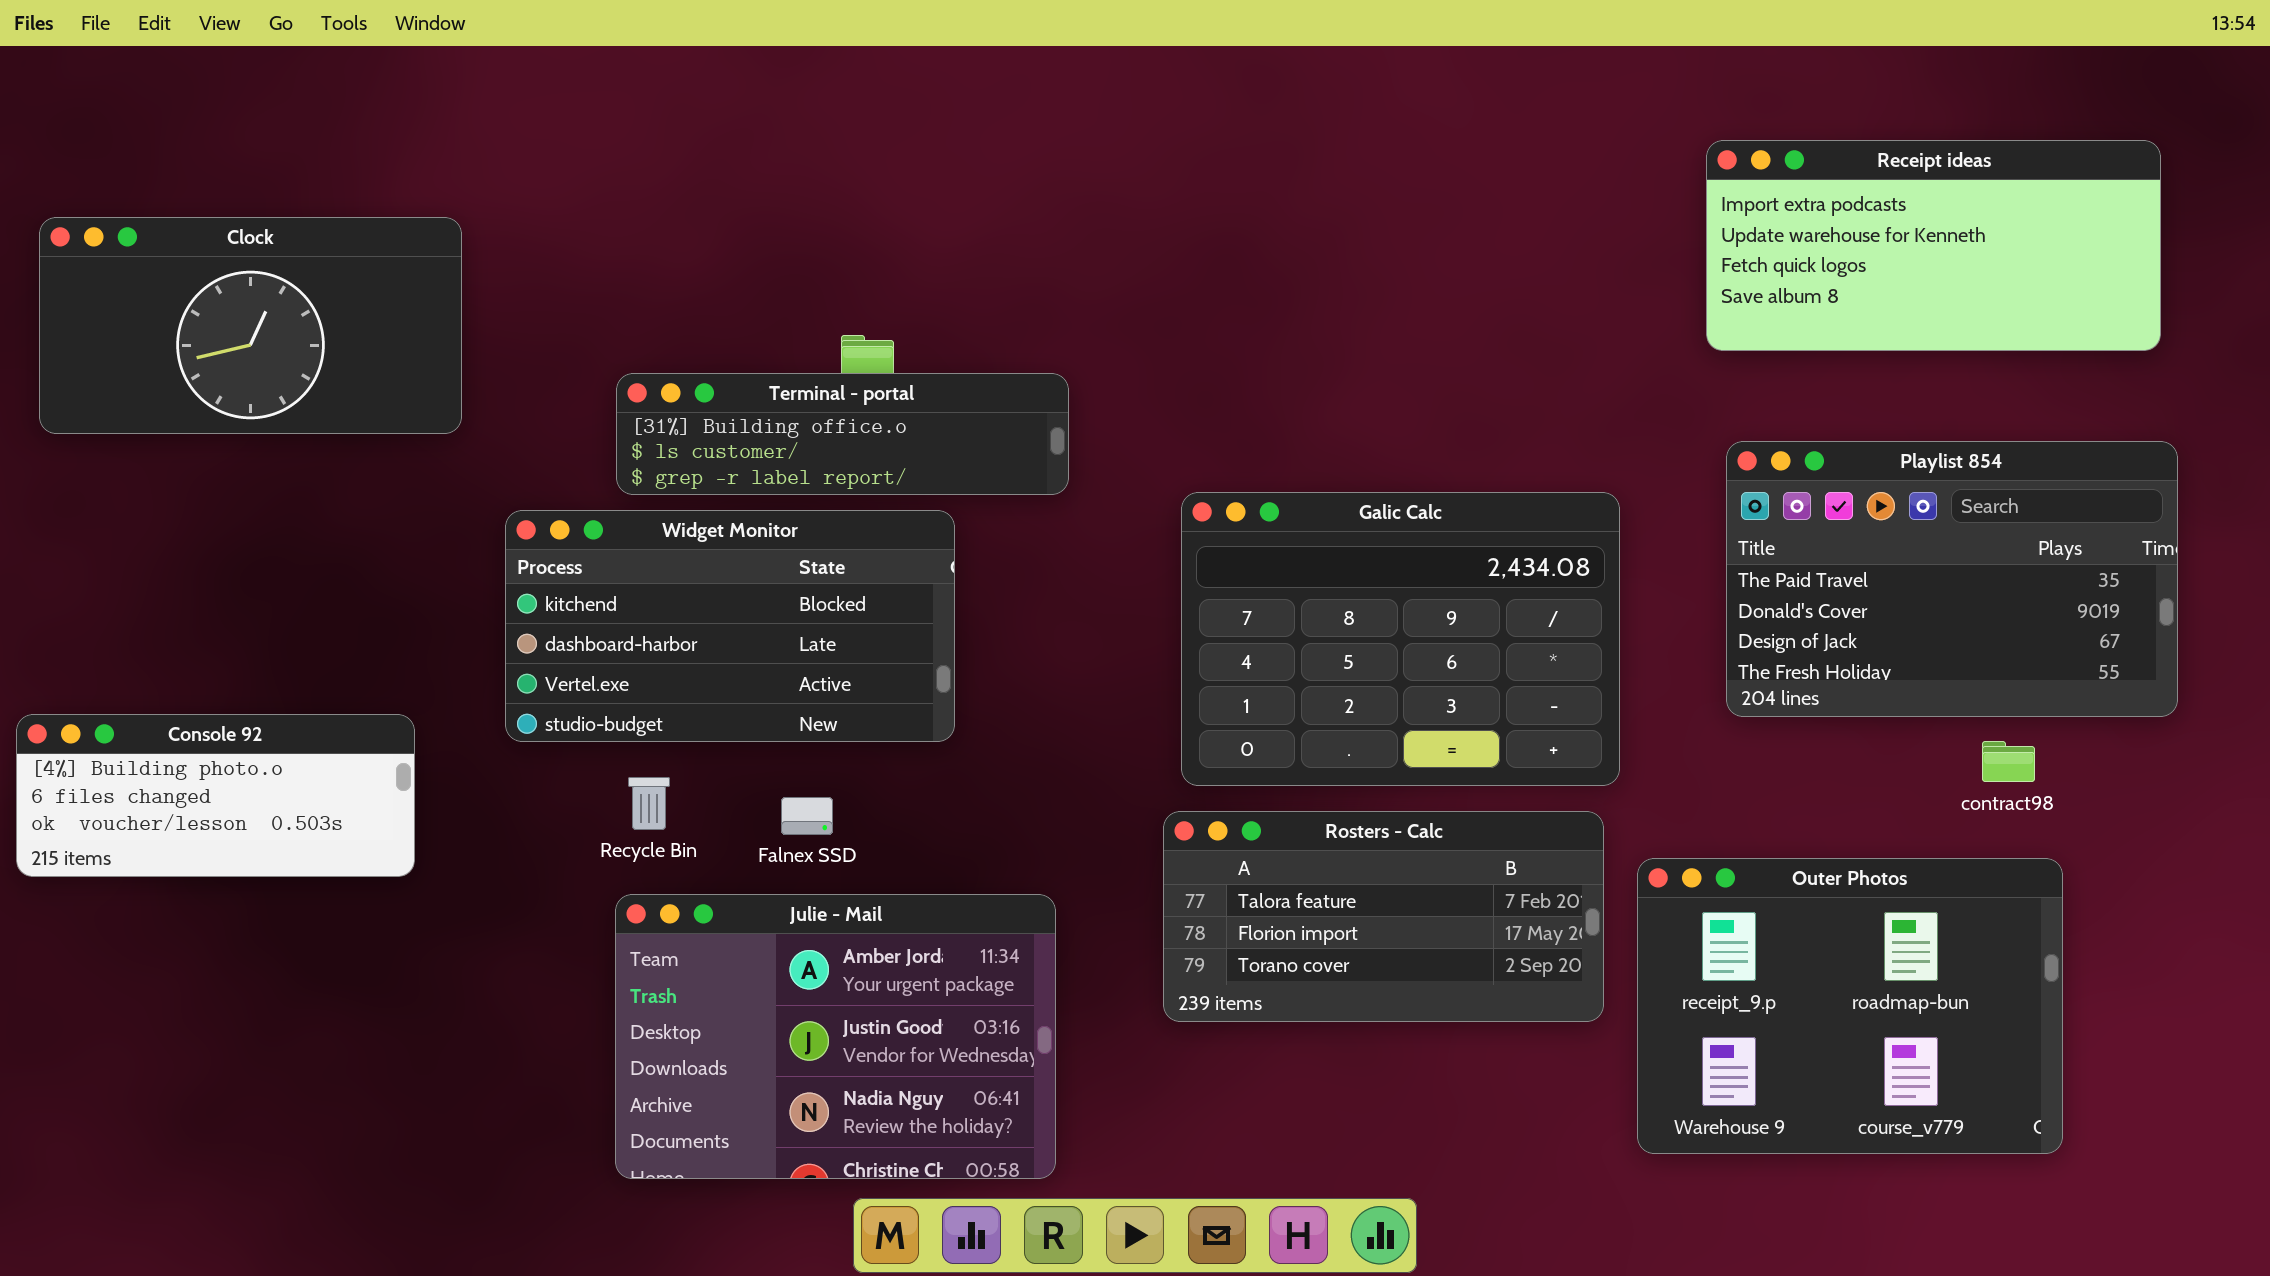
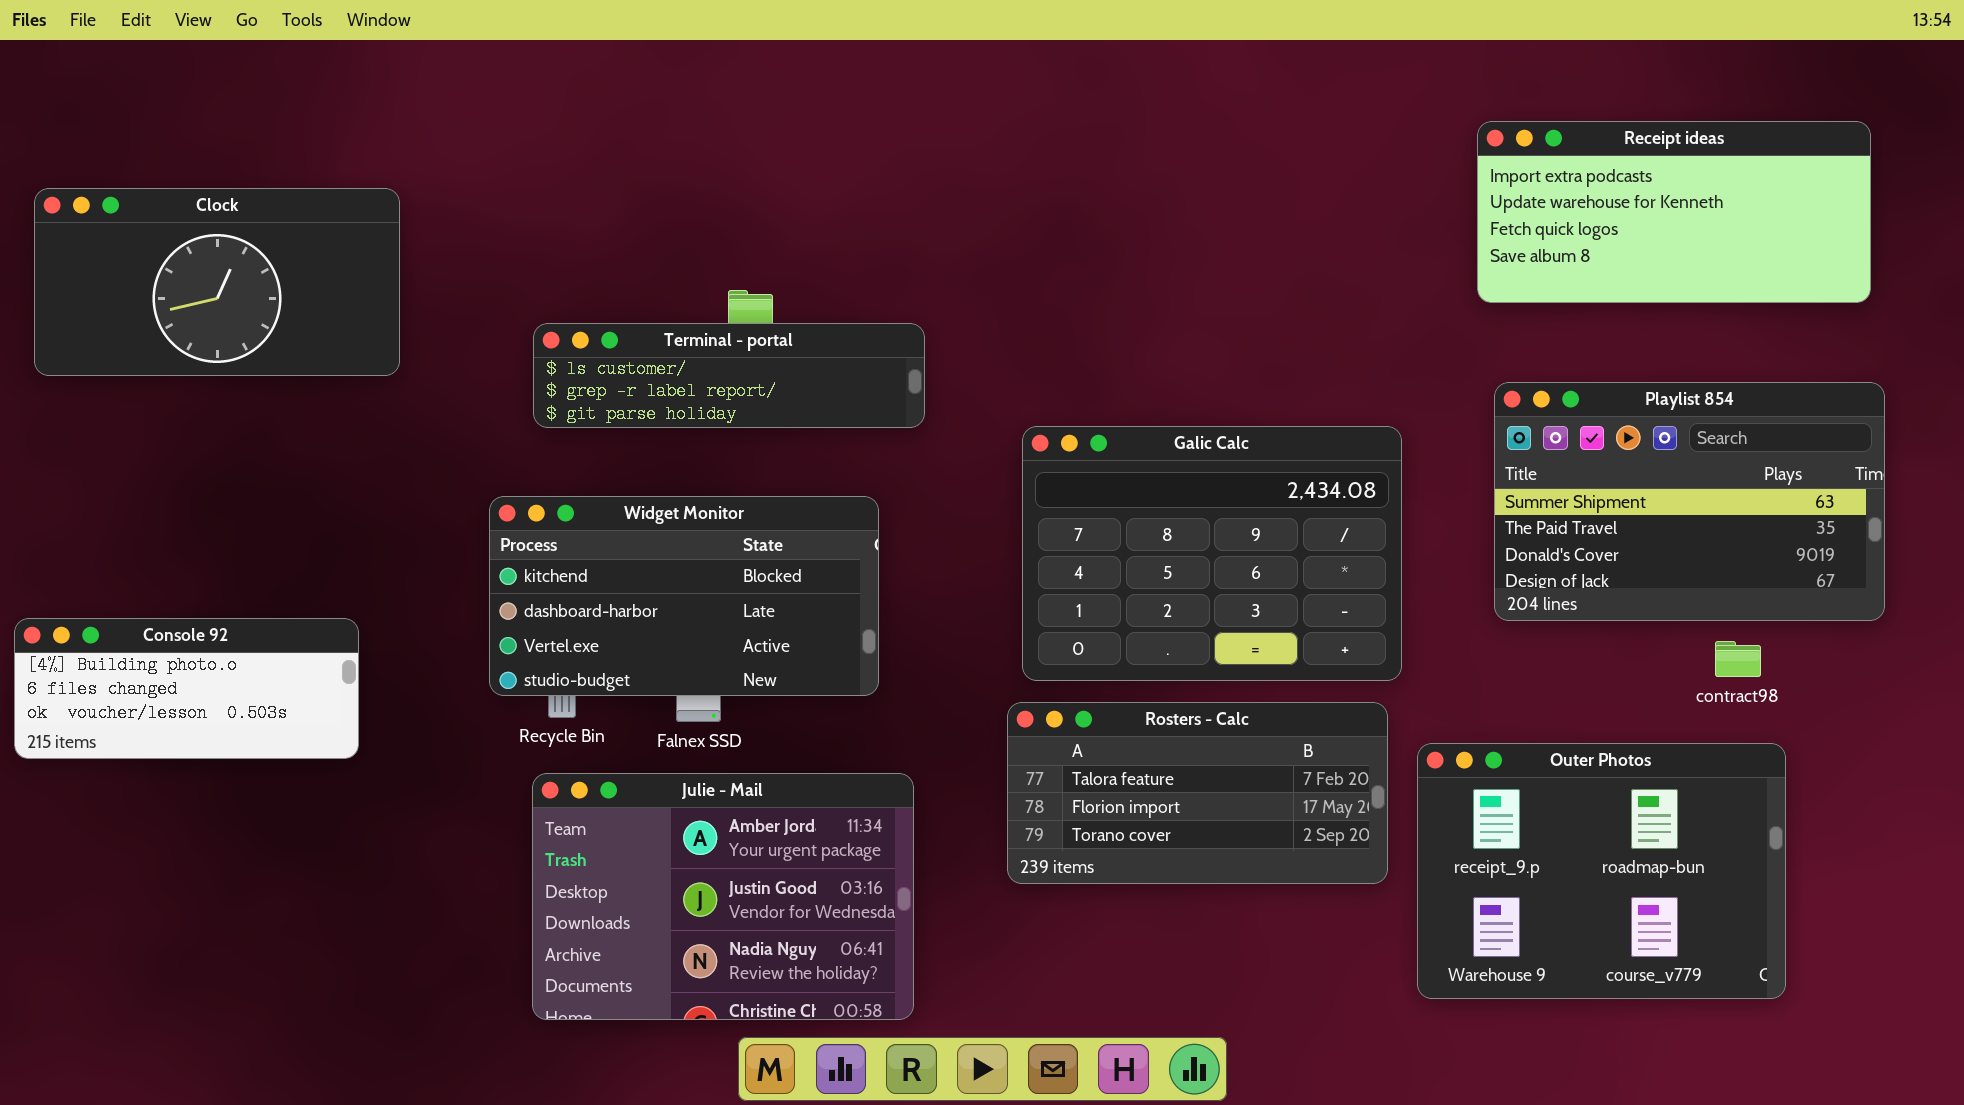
Terminal - portal: [616,373,1069,495] -> [533,323,925,428], scrolled down 1 row
Playlist 854: [1726,441,2178,717] -> [1494,382,1885,621], scrolled up 1 row
Widget Monitor: [505,510,955,742] -> [489,496,879,696], moved

